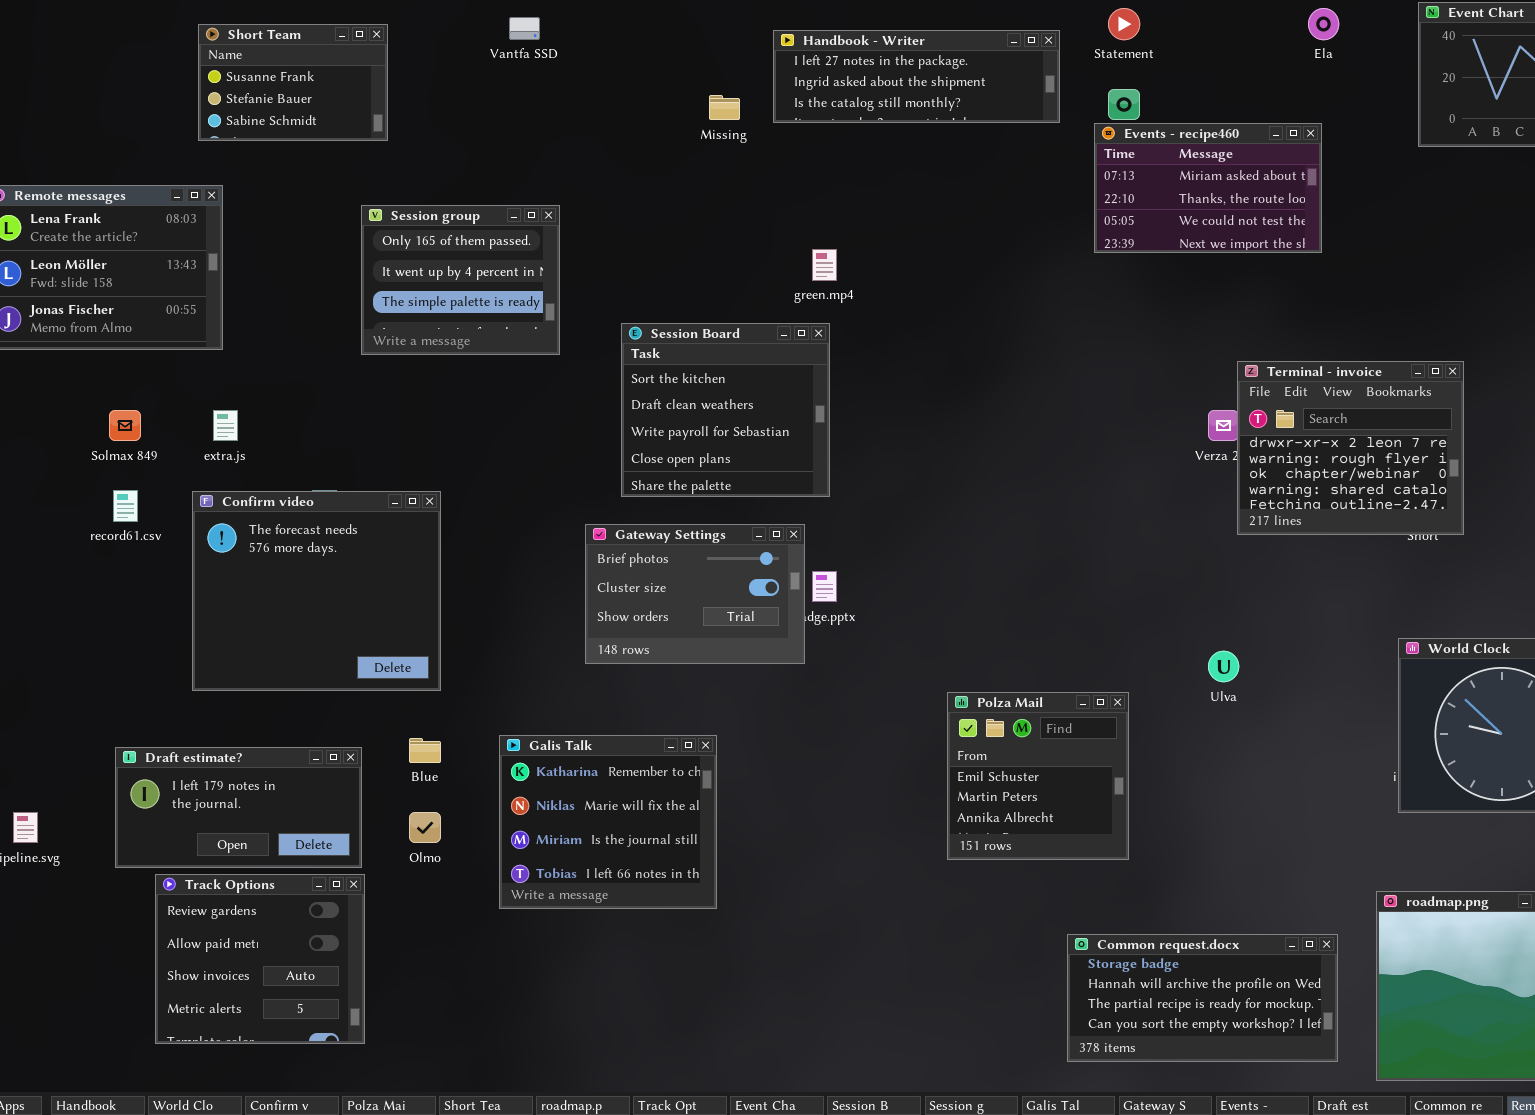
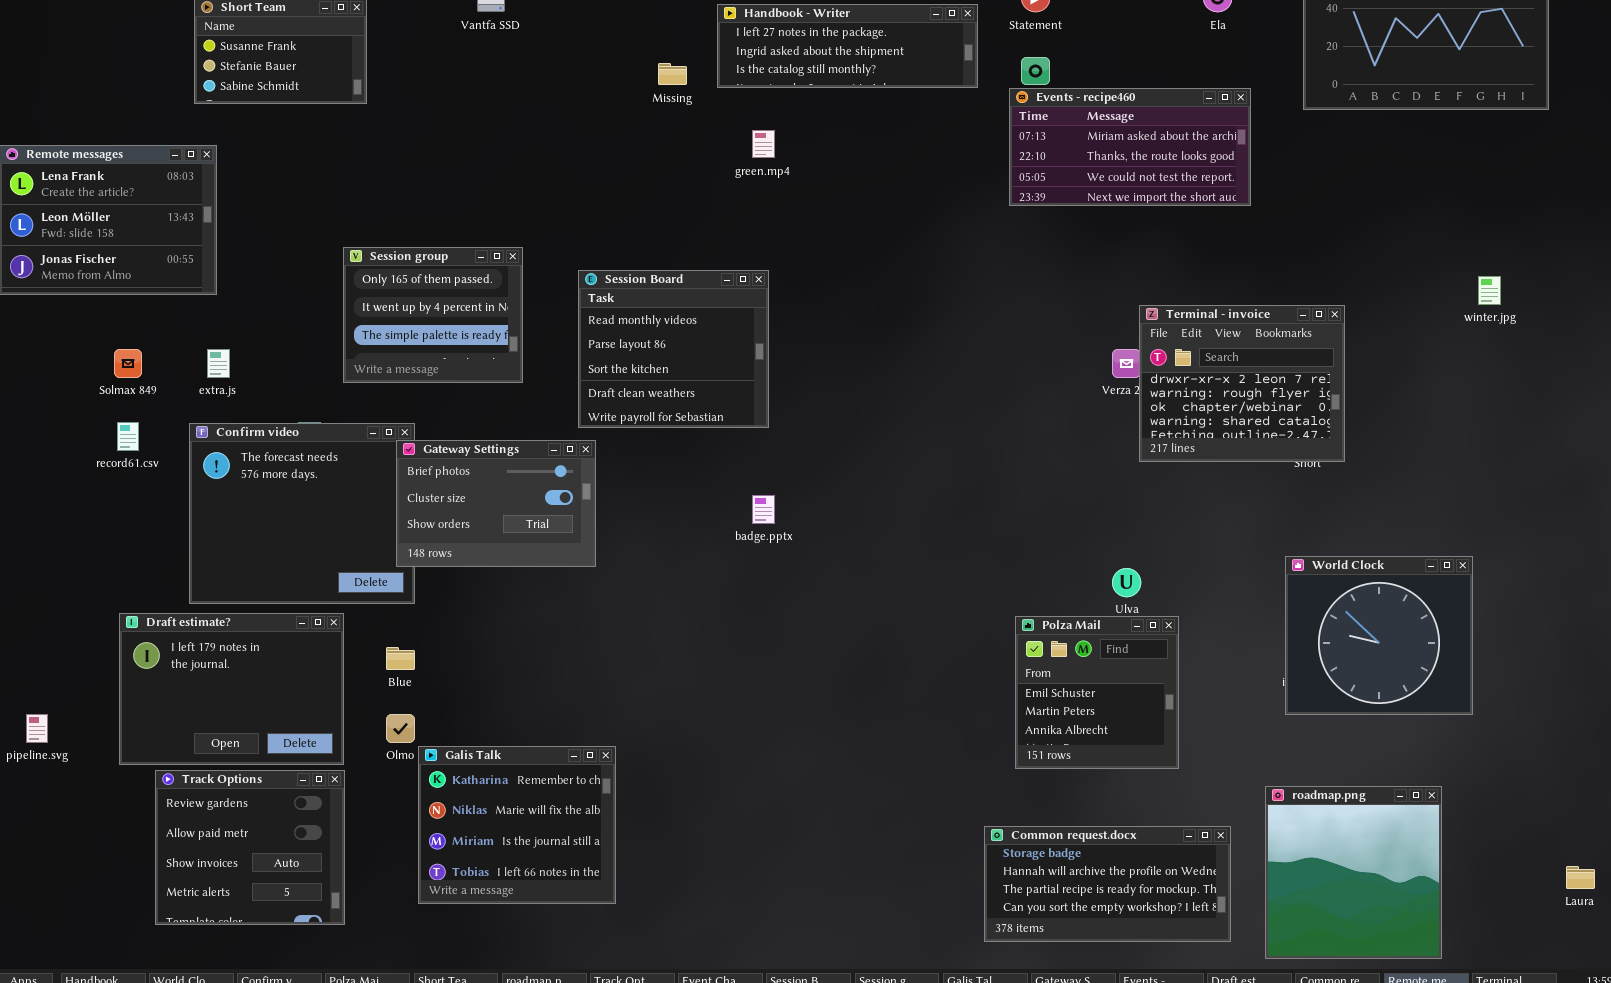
Events - recipe460: [1094,123,1322,253] -> [1009,88,1251,206], resized
Session group: [361,205,560,355] -> [343,247,523,383], moved
green.mp4: [812,249,837,281] -> [752,130,775,158], moved
Session Board: [621,323,830,497] -> [578,270,769,428], scrolled up 2 rows
Gateway Settings: [585,524,805,664] -> [396,440,596,567], moved
Polza Mail: [947,692,1129,860] -> [1015,616,1179,769], moved
Galis Talk: [499,735,717,909] -> [418,746,616,904], moved
Draft estimate?: [115,747,362,868] -> [119,613,344,765], resized

